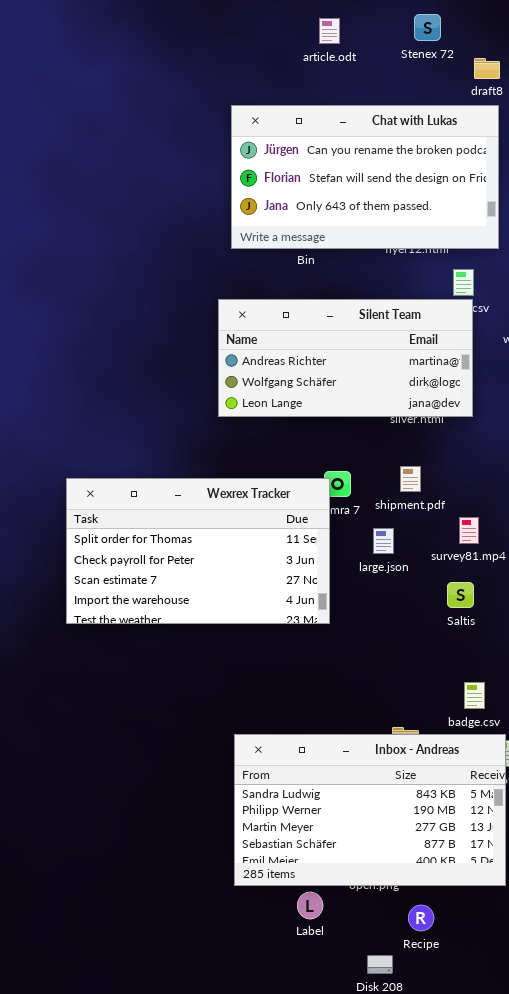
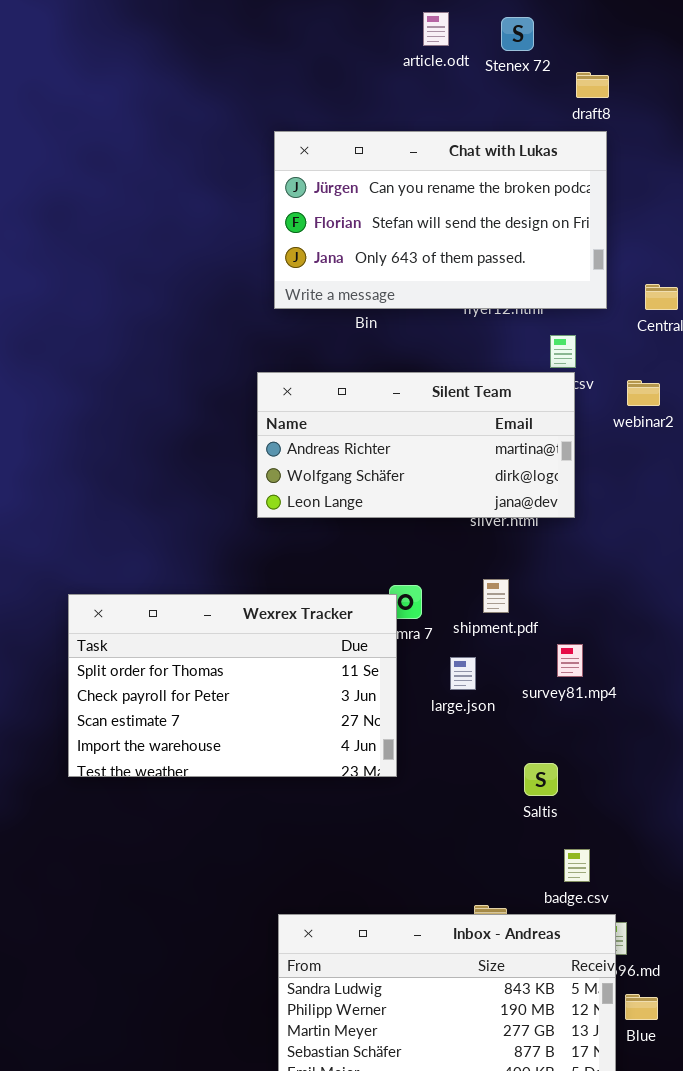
article.odt: [319,18,340,44] -> [423,12,449,46], moved
Saltis: [447,582,474,608] -> [524,763,558,796], moved

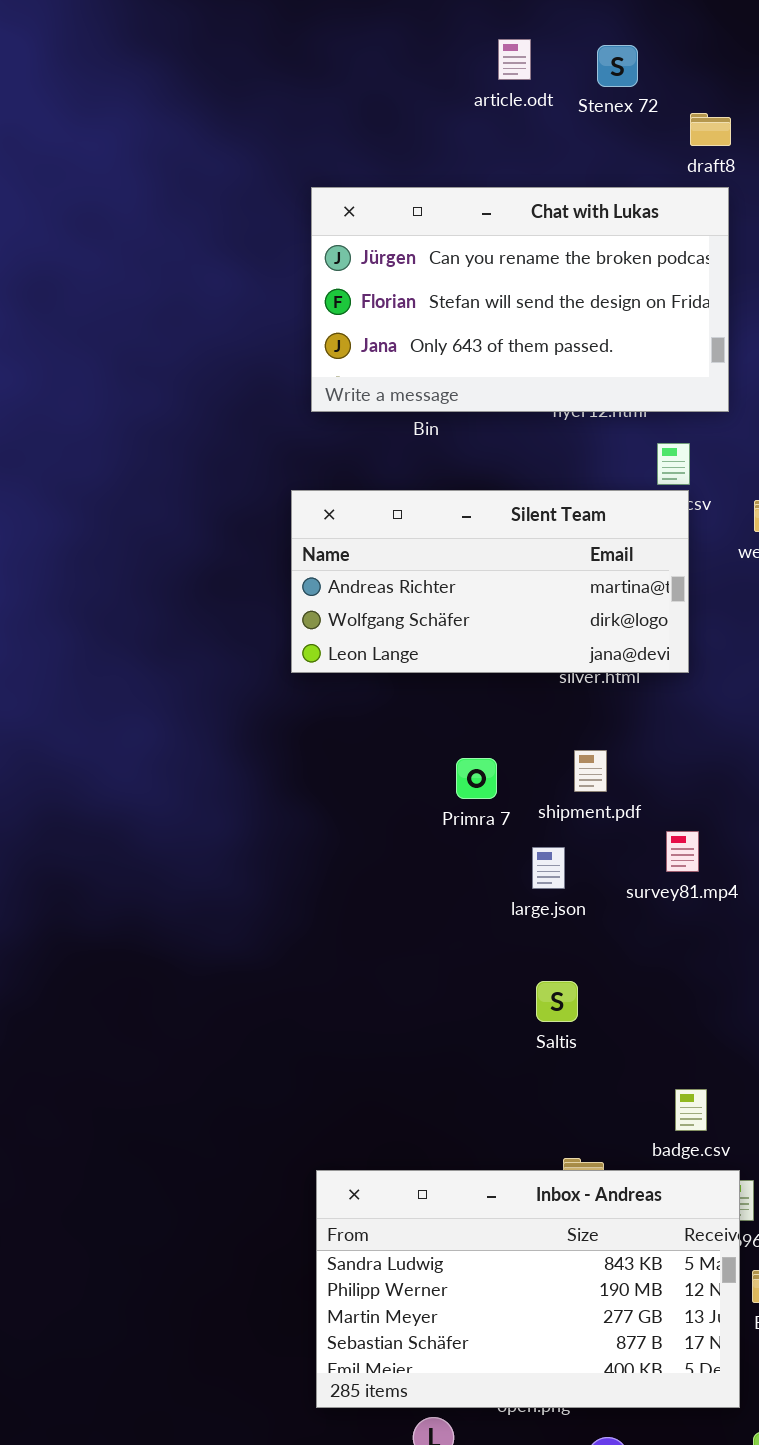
Wexrex Tracker: [68,594,397,777] -> none, closed
Saltis: [524,763,558,796] -> [536,981,578,1022], moved

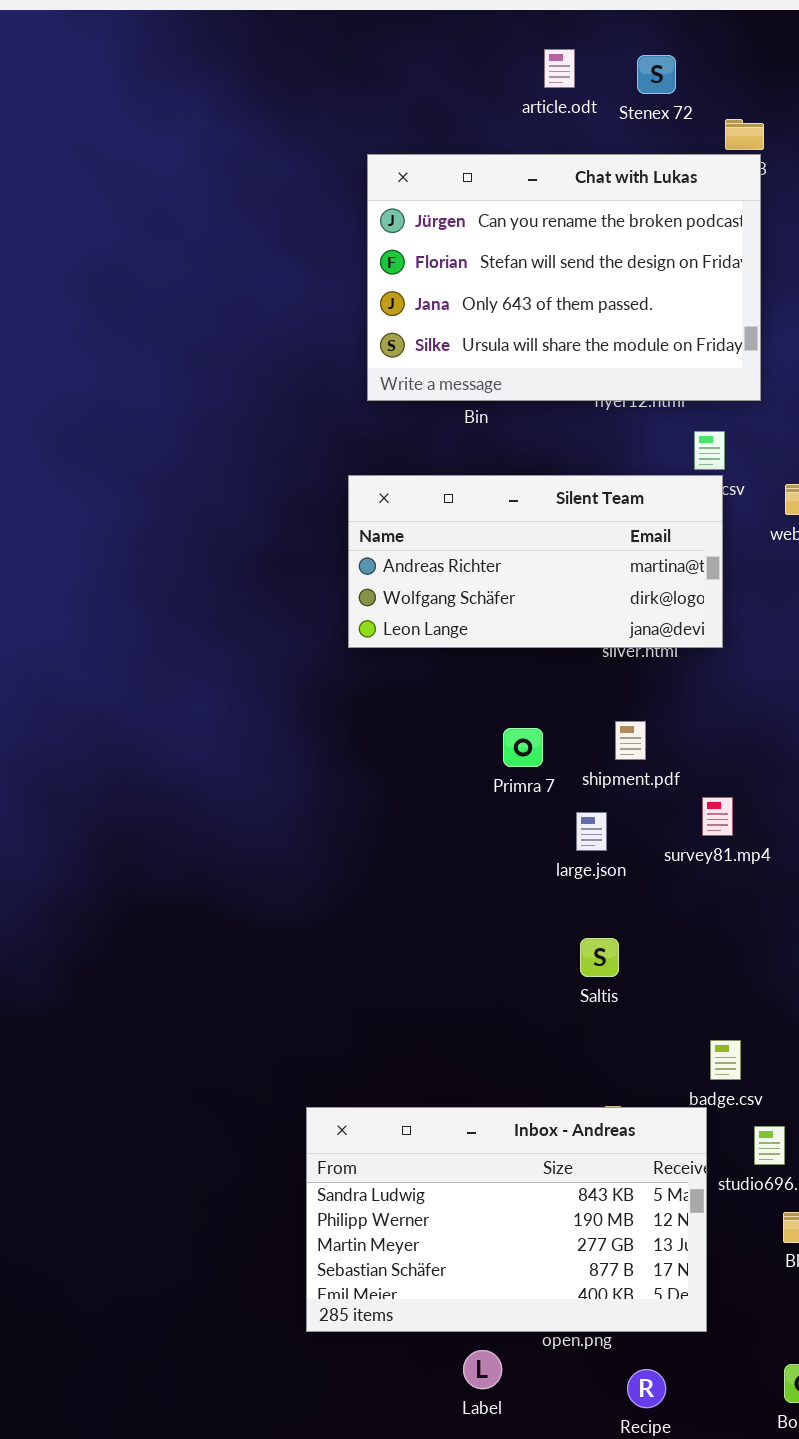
Chat with Lukas: [311,187,729,412] -> [367,154,761,401], resized
Inbox - Andreas: [316,1170,740,1408] -> [306,1107,707,1332], moved

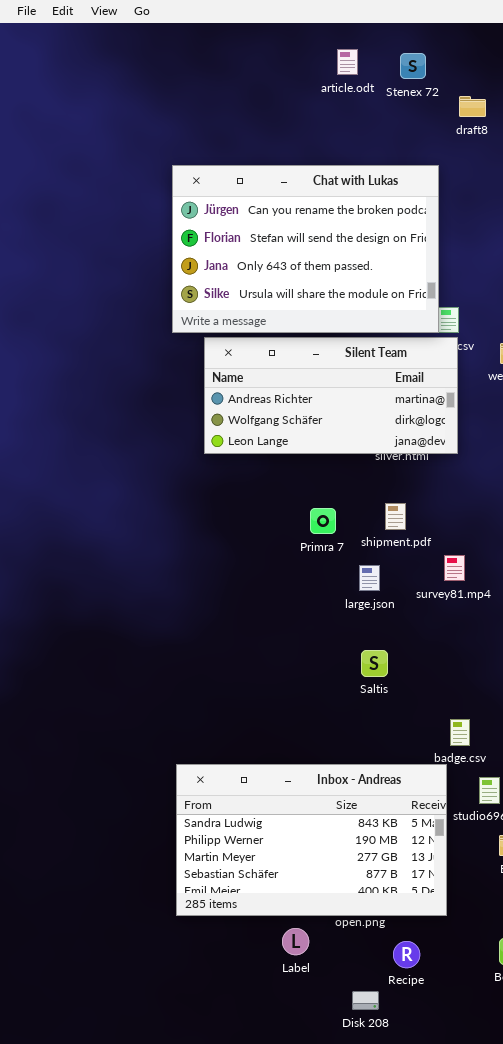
Chat with Lukas: [367,154,761,401] -> [172,165,439,333], moved

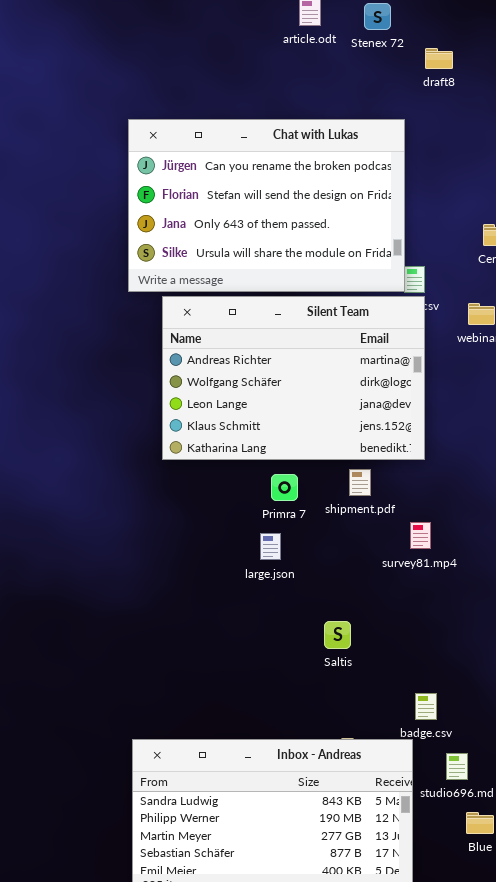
Silent Team: [204,337,458,454] -> [162,296,425,460], resized
large.json: [359,565,380,591] -> [260,533,281,560], moved

